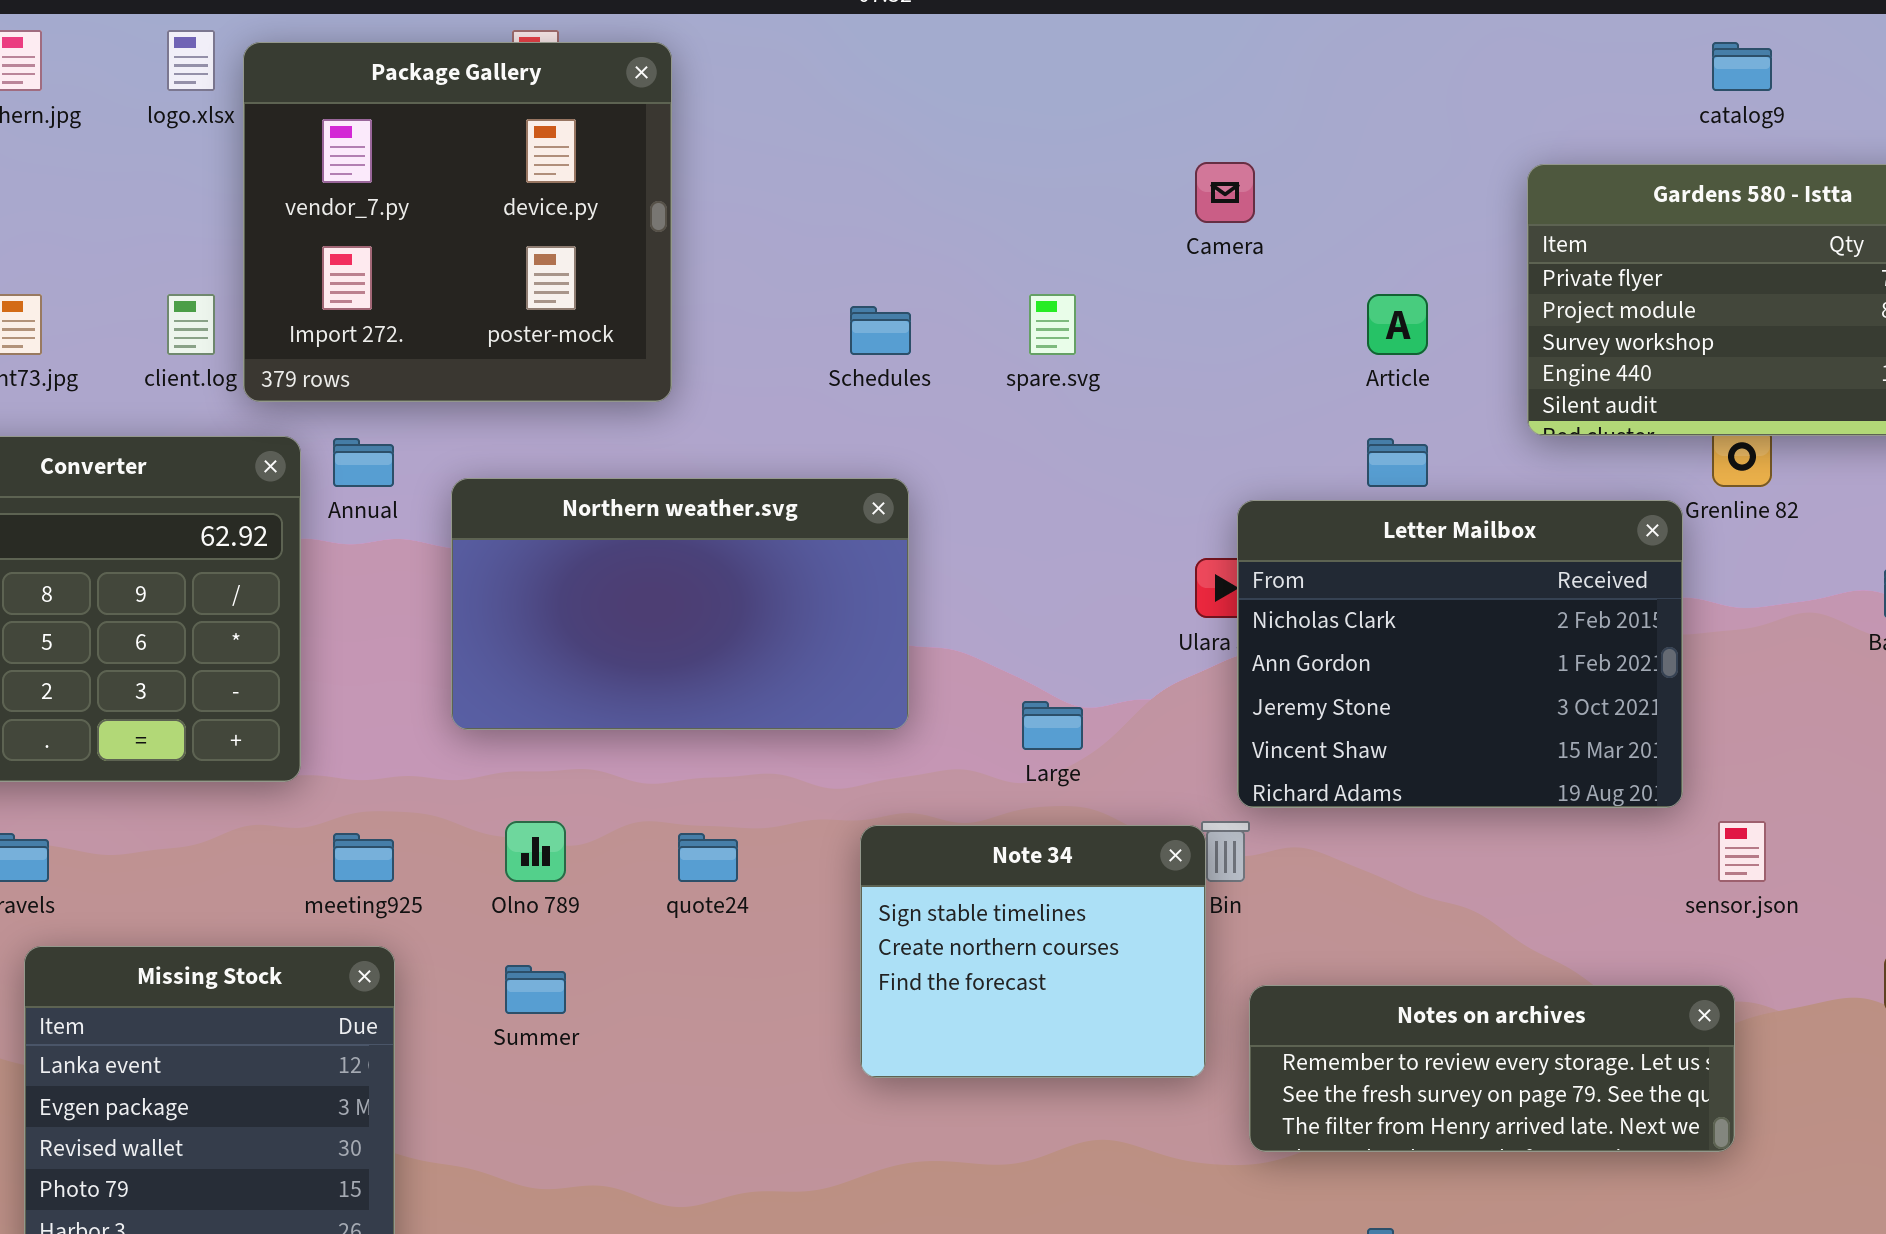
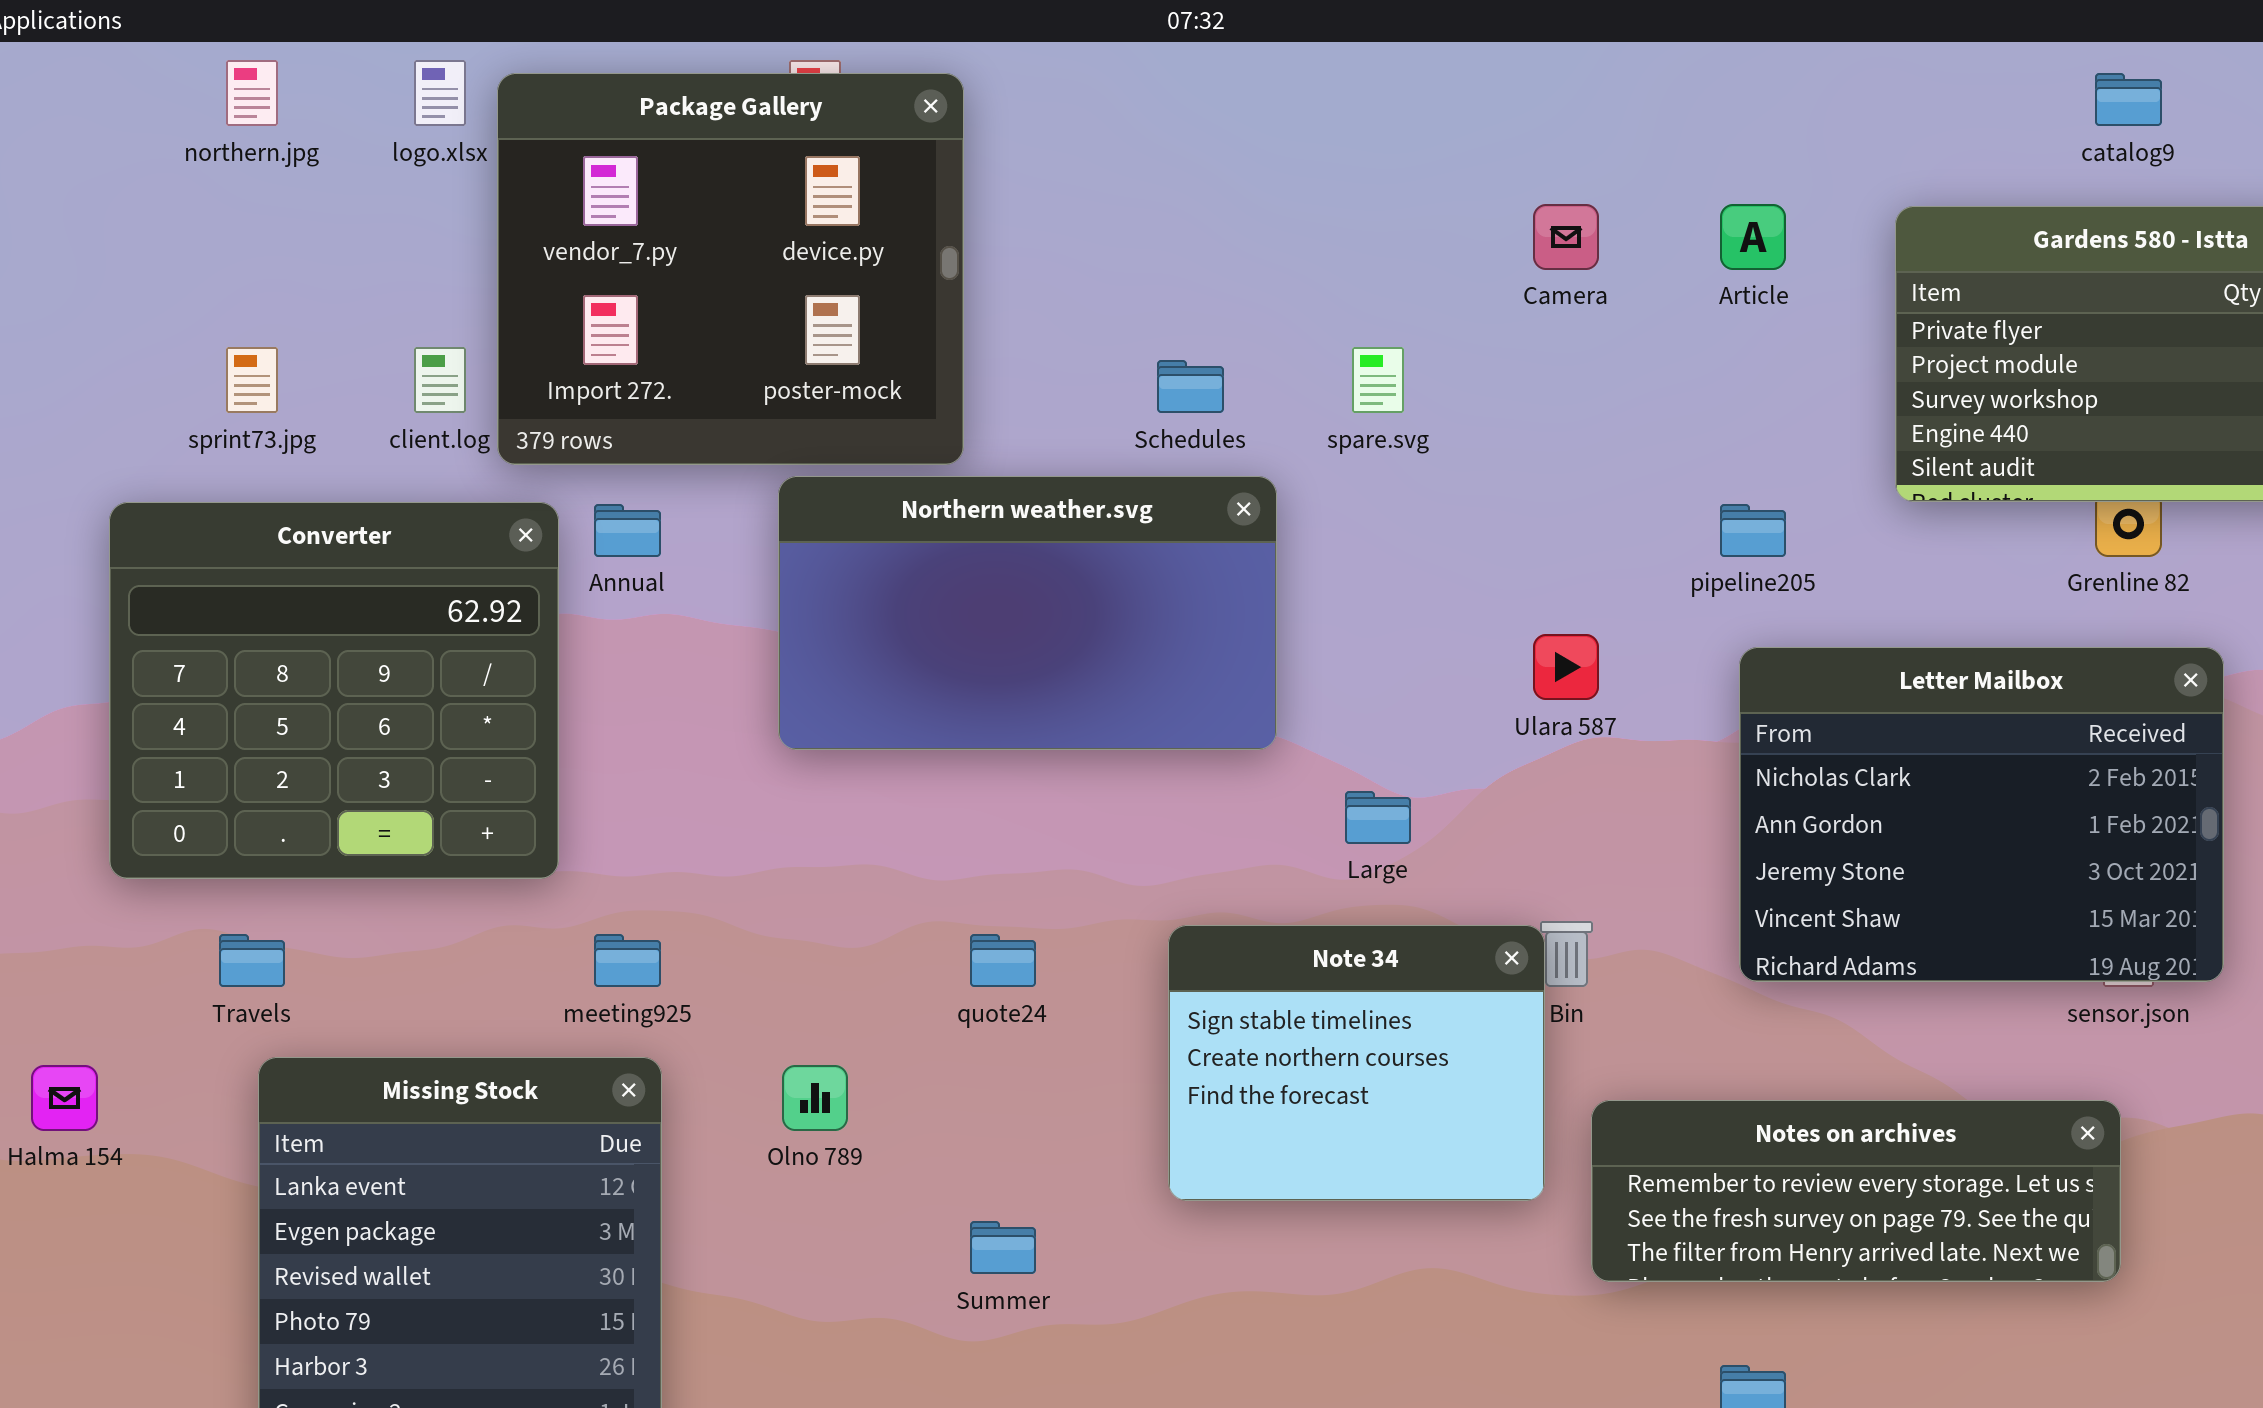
Article: [1367,294,1428,355] -> [1720,204,1786,270], moved
Northern weather.svg: [451,478,909,730] -> [778,476,1277,750], moved
Letter Mailbox: [1237,500,1683,808] -> [1739,647,2224,982], moved
Olno 789: [505,821,566,882] -> [782,1065,848,1131], moved
Summer: [505,965,566,1014] -> [970,1221,1036,1274], moved

